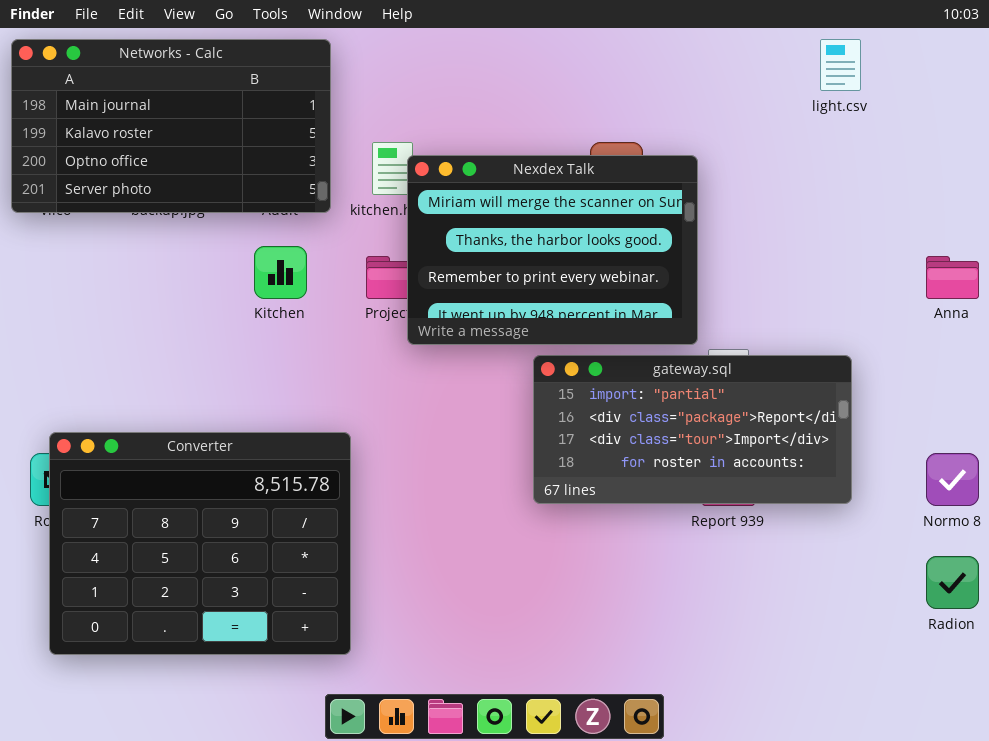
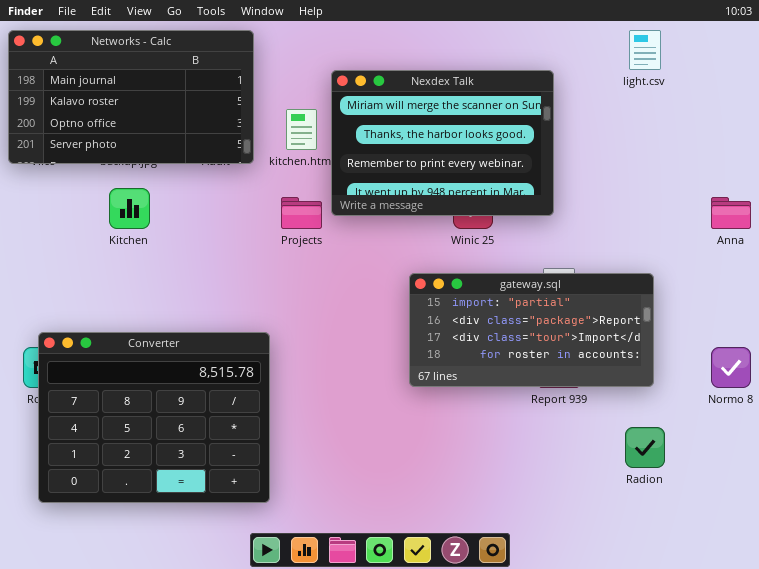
Nexdex Talk: [407,155,698,345] -> [331,70,554,216], moved
Kitchen: [254,246,307,299] -> [109,188,150,229], moved
Radion: [926,556,979,609] -> [625,427,665,468], moved

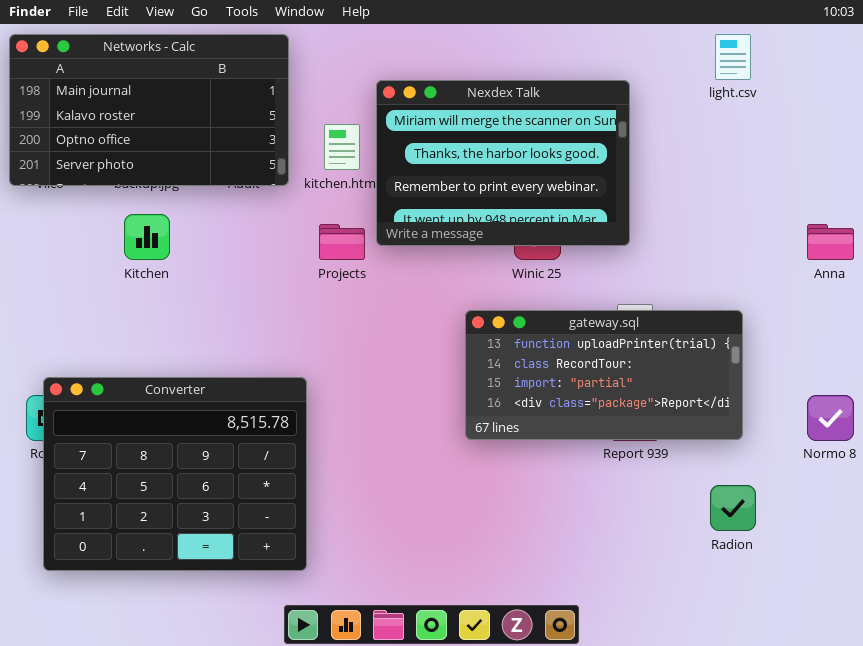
gateway.sql: [409,273,654,387] -> [465,310,743,440], scrolled up 2 rows

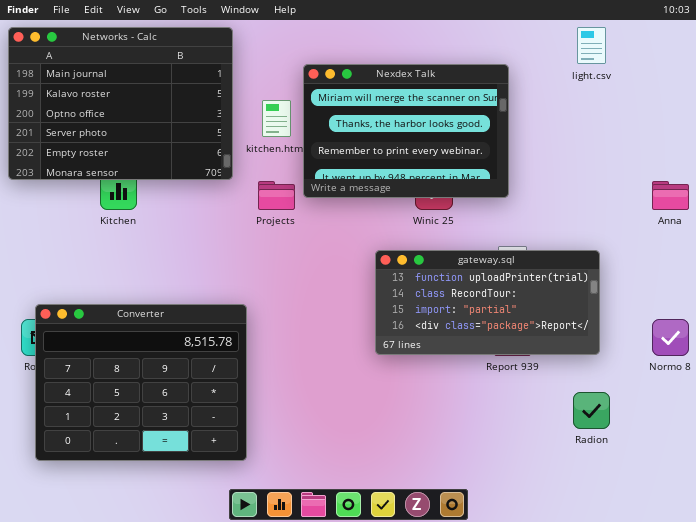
Networks - Calc: [9,34,289,186] -> [8,27,233,180], resized

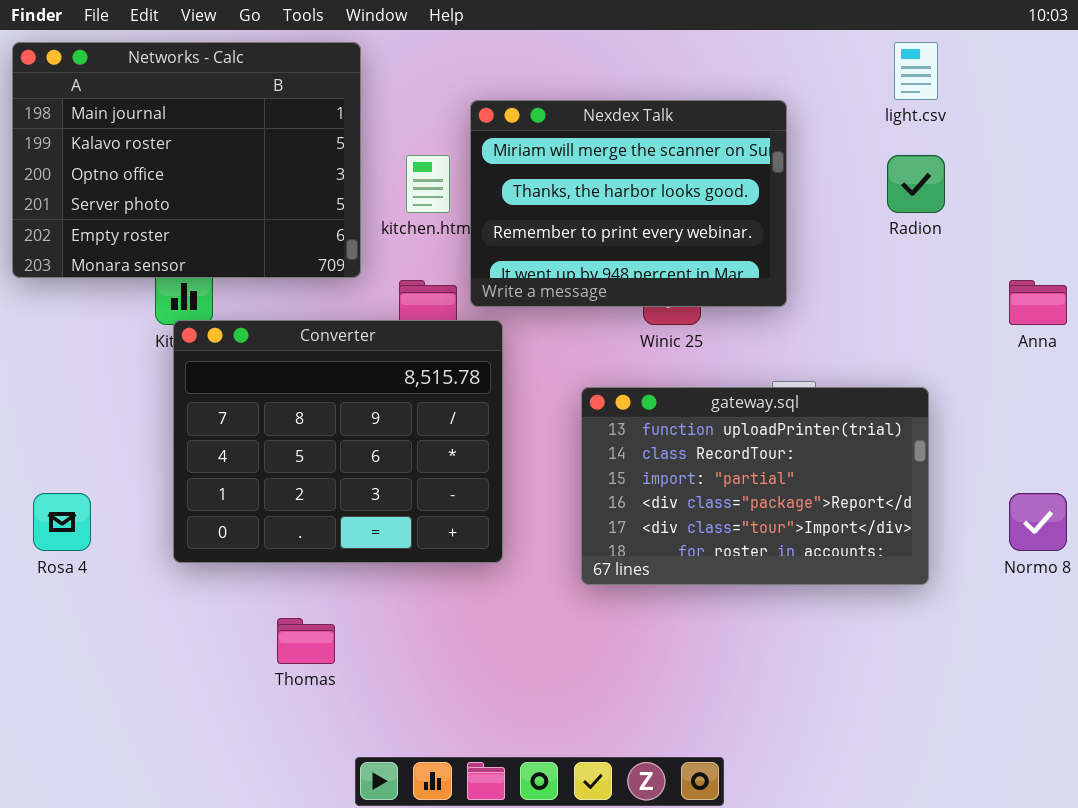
gateway.sql: [375,250,600,355] -> [581,387,929,585], resized
Converter: [35,304,247,461] -> [173,320,503,563], moved
Radion: [573,392,610,429] -> [887,155,945,213], moved

